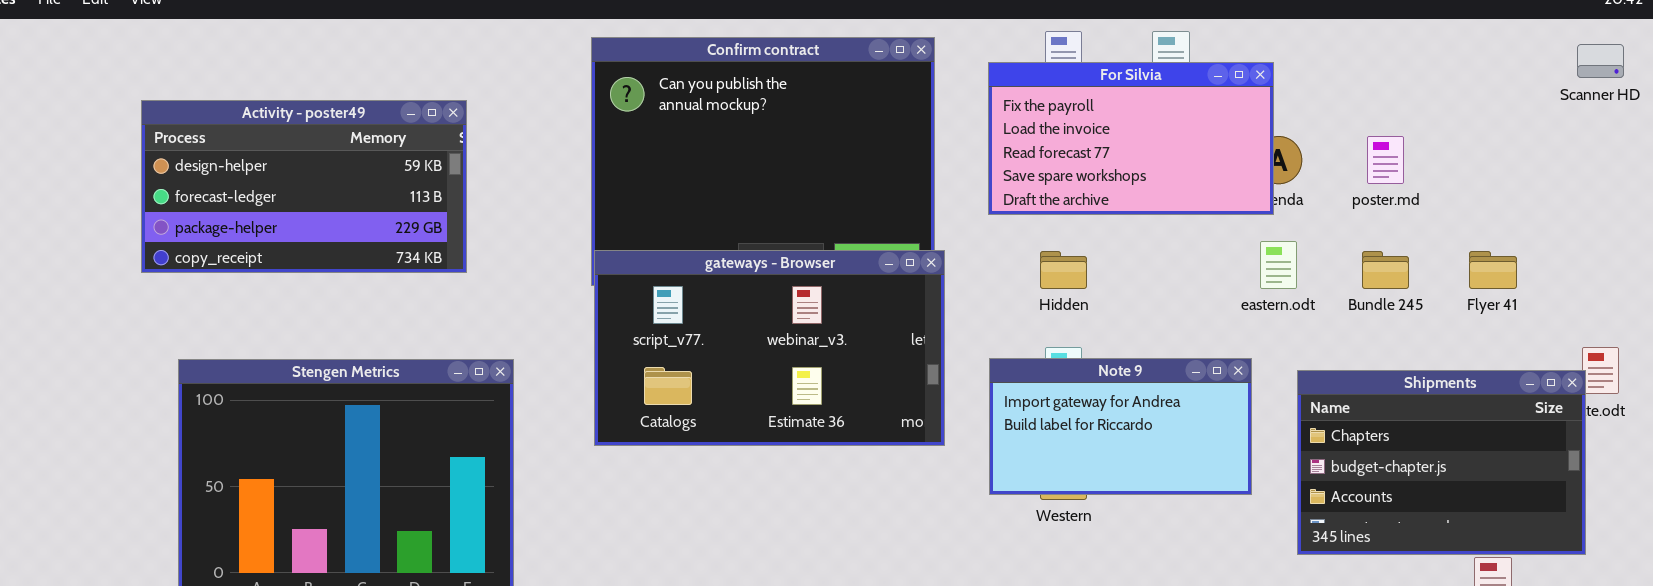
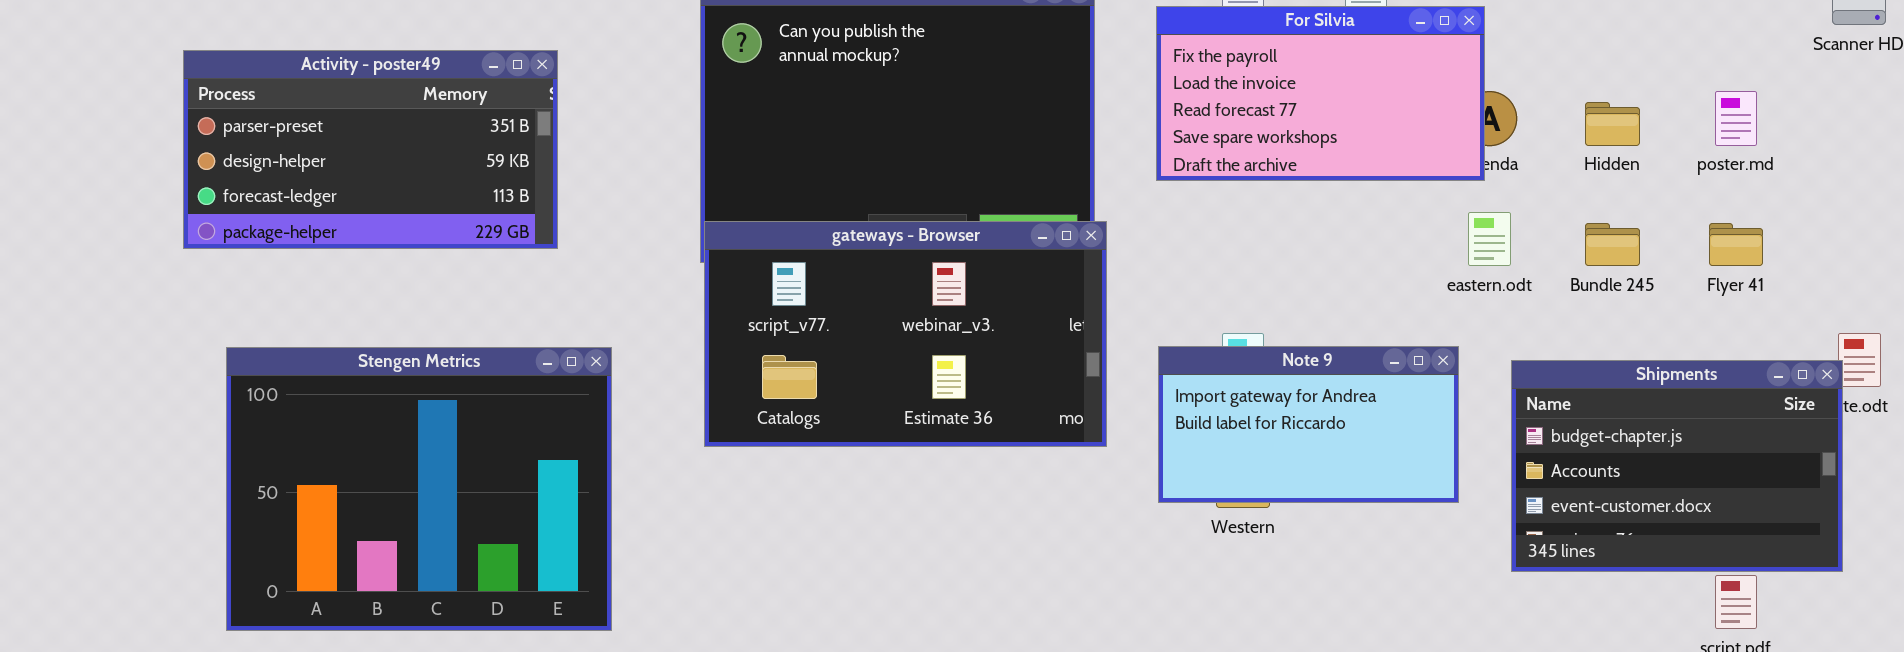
Activity - poster49: [141,100,467,273] -> [183,50,558,249], scrolled up 1 row
poster.md: [1367,136,1404,184] -> [1715,91,1757,146], moved
Hidden: [1040,251,1087,289] -> [1585,102,1640,146], moved
Shipments: [1297,370,1586,555] -> [1511,360,1843,572], scrolled down 1 row

